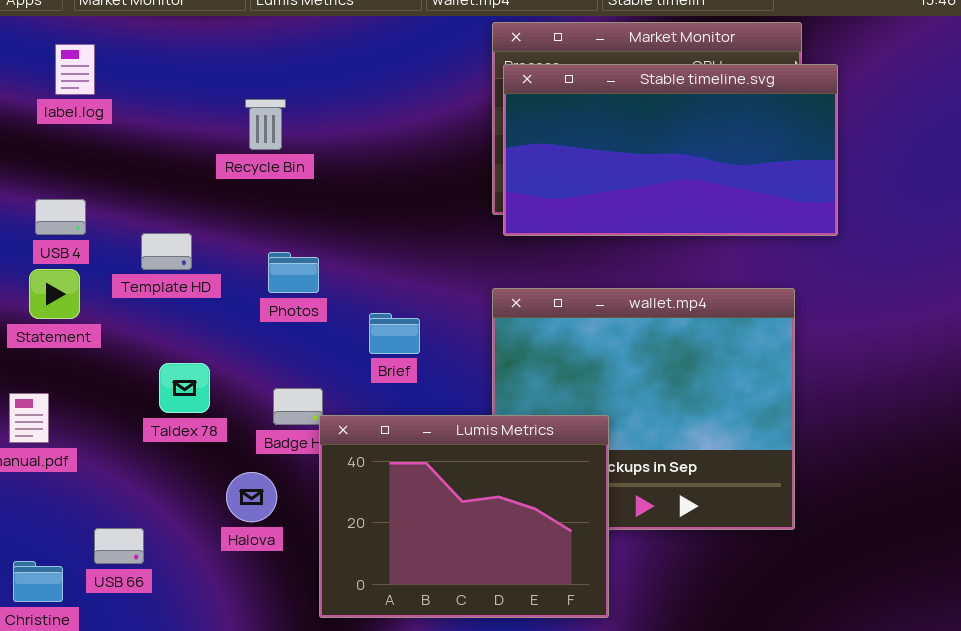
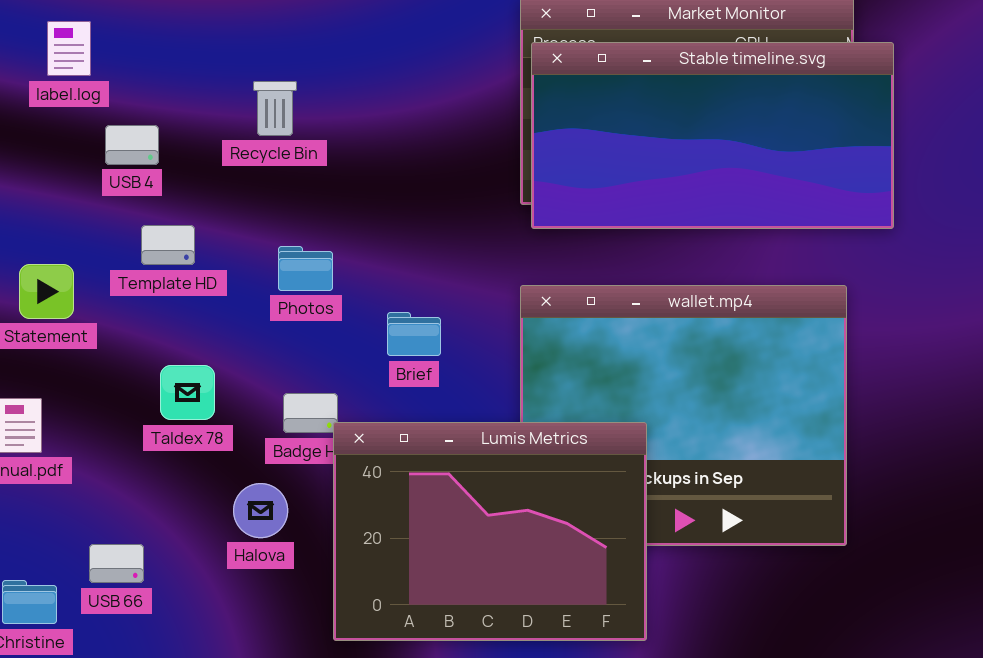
USB 4: [35,199,86,235] -> [105,125,159,165], moved

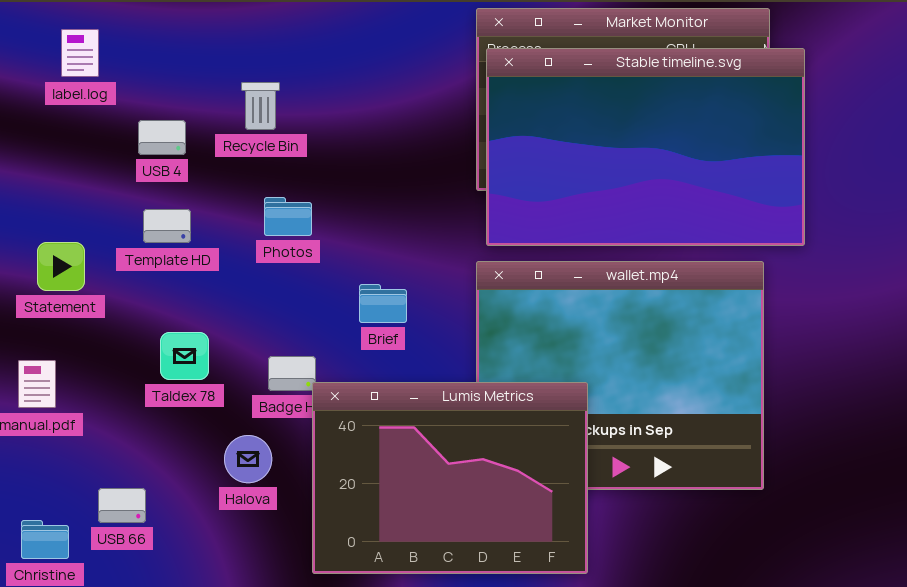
Stable timeline.svg: [531,42,894,229] -> [486,48,805,246], resized
USB 4: [105,125,159,165] -> [138,120,186,155], moved
Photos: [278,246,333,291] -> [264,197,312,236], moved

